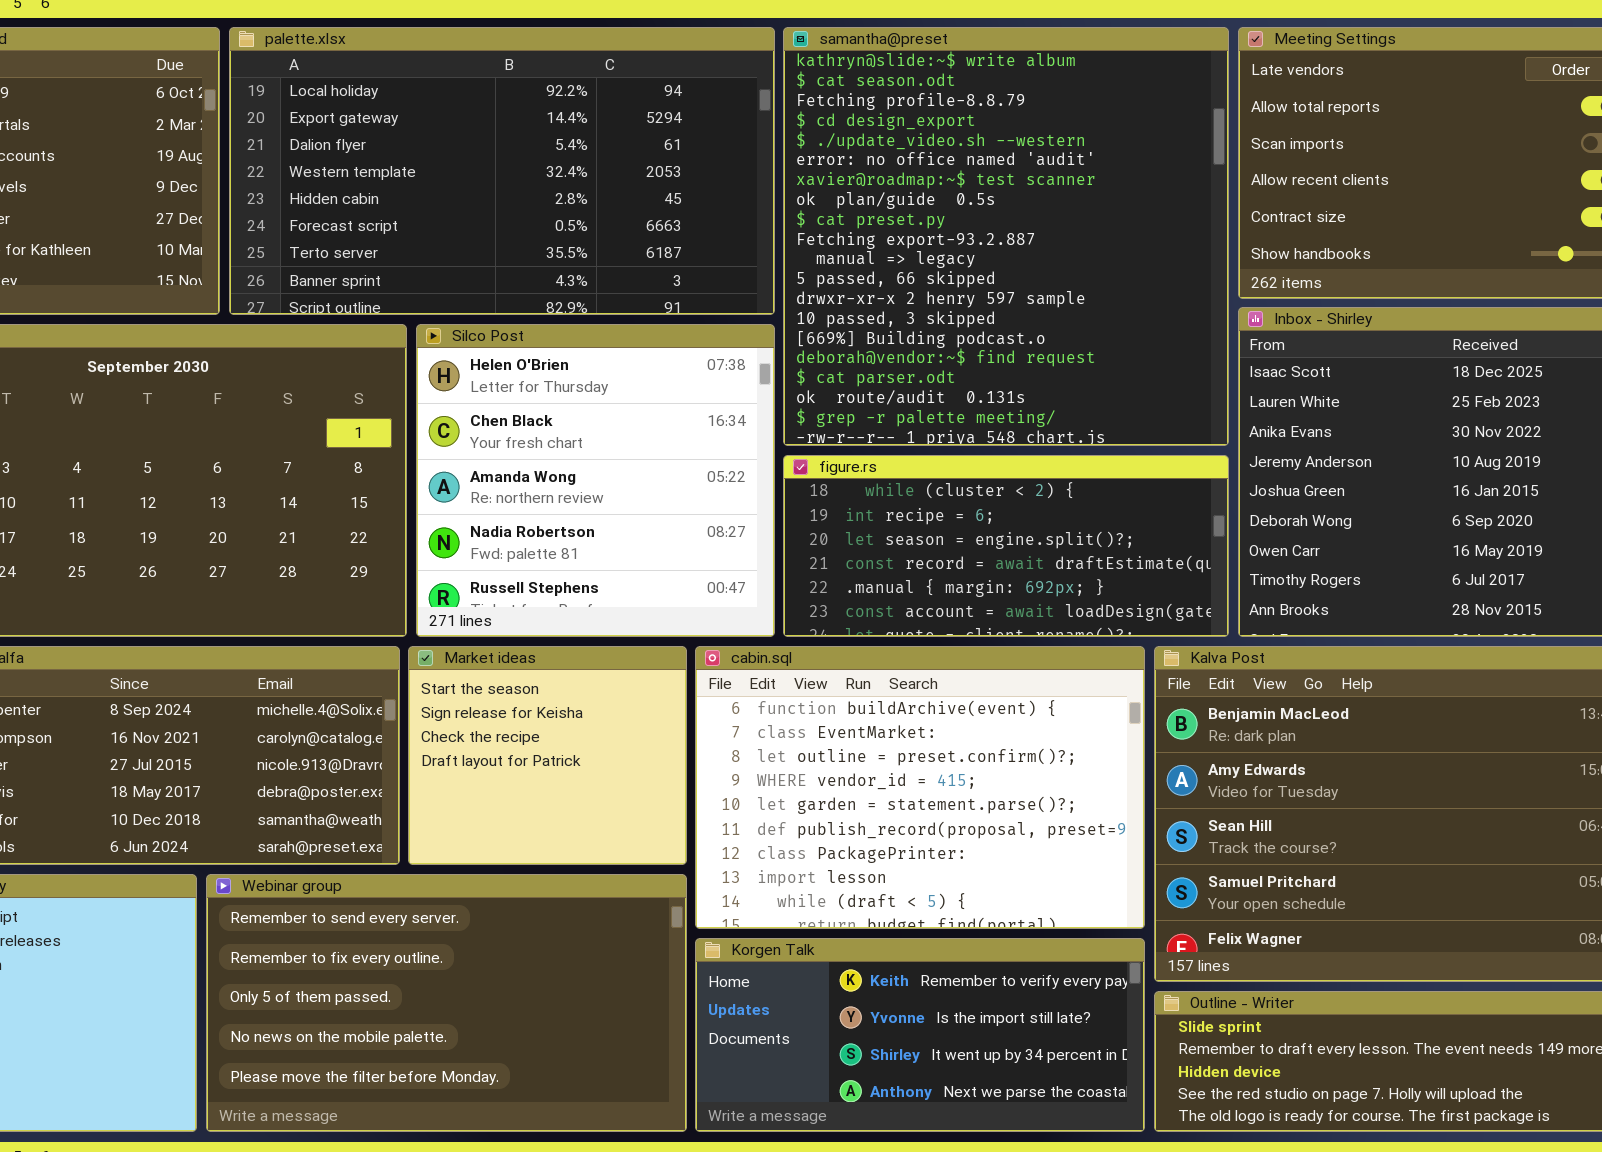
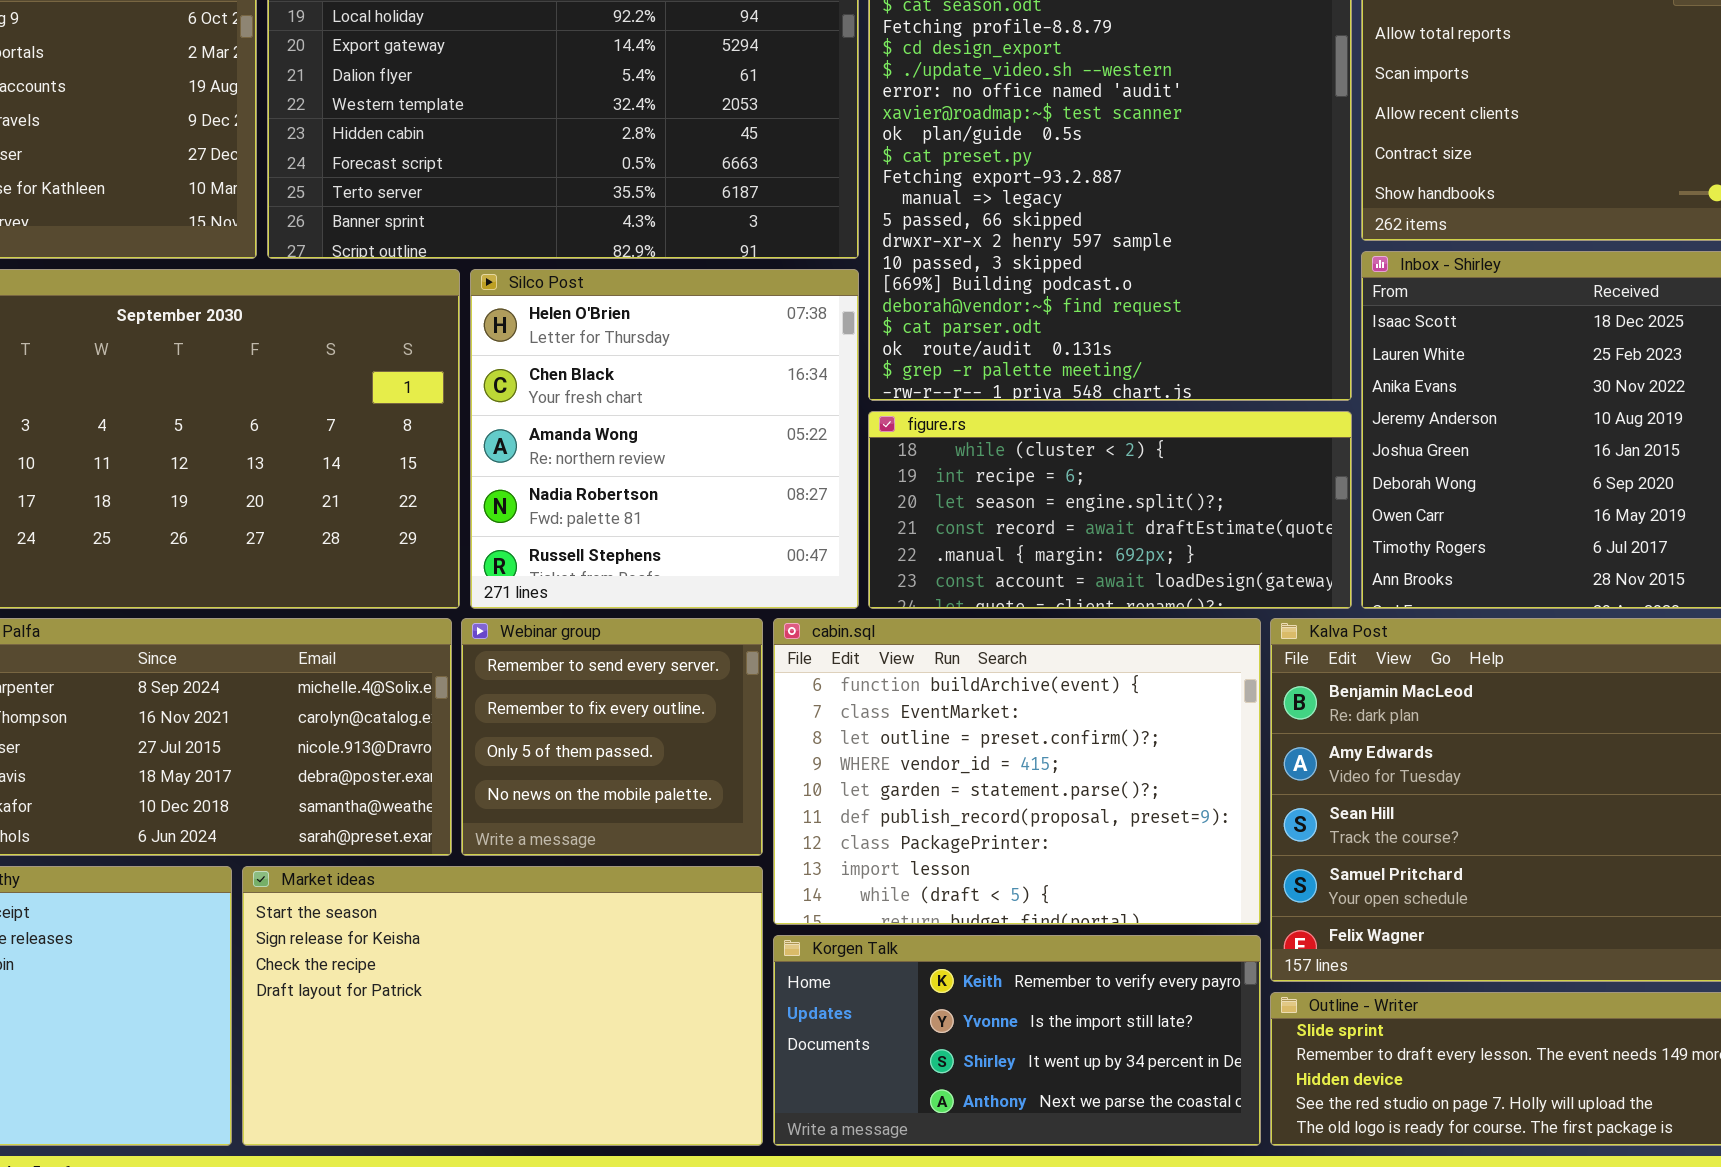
Market ideas: [408,646,687,865] -> [242,866,763,1146], moved, resized
Webinar group: [206,874,687,1132] -> [461,618,763,856], moved, resized

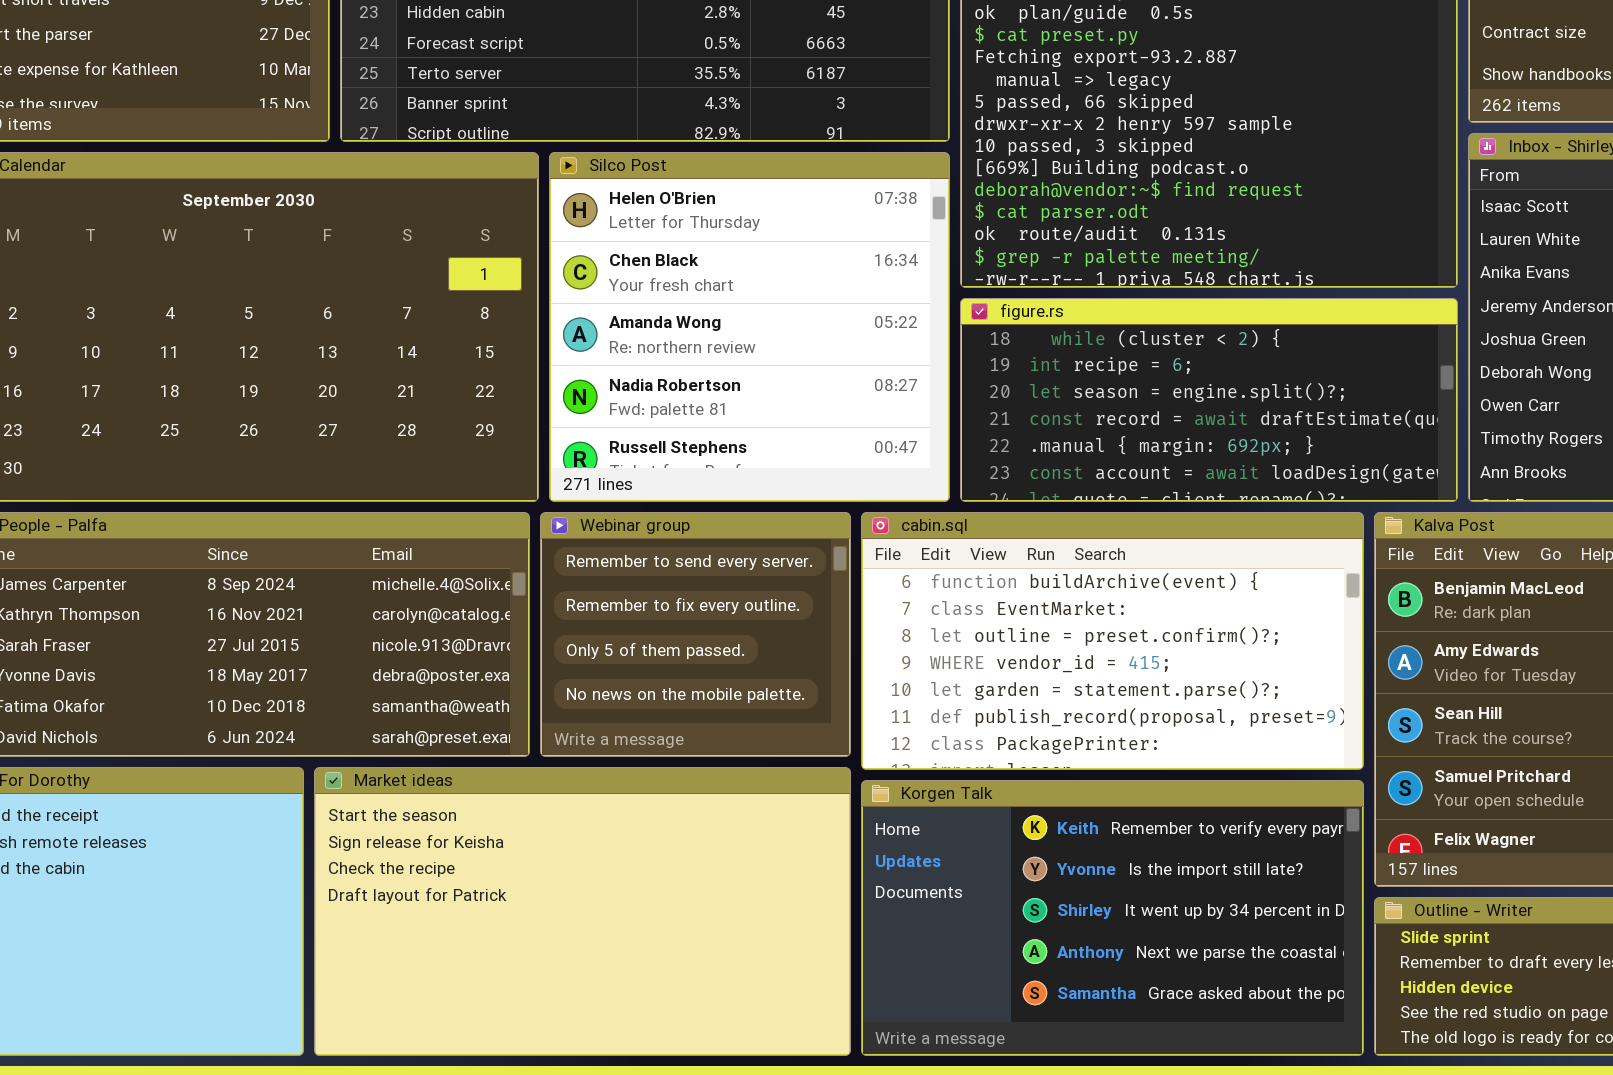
cabin.sql: [773,618,1261,925] -> [861,512,1364,770], resized
Korgen Talk: [773,935,1261,1146] -> [861,780,1364,1056], resized

